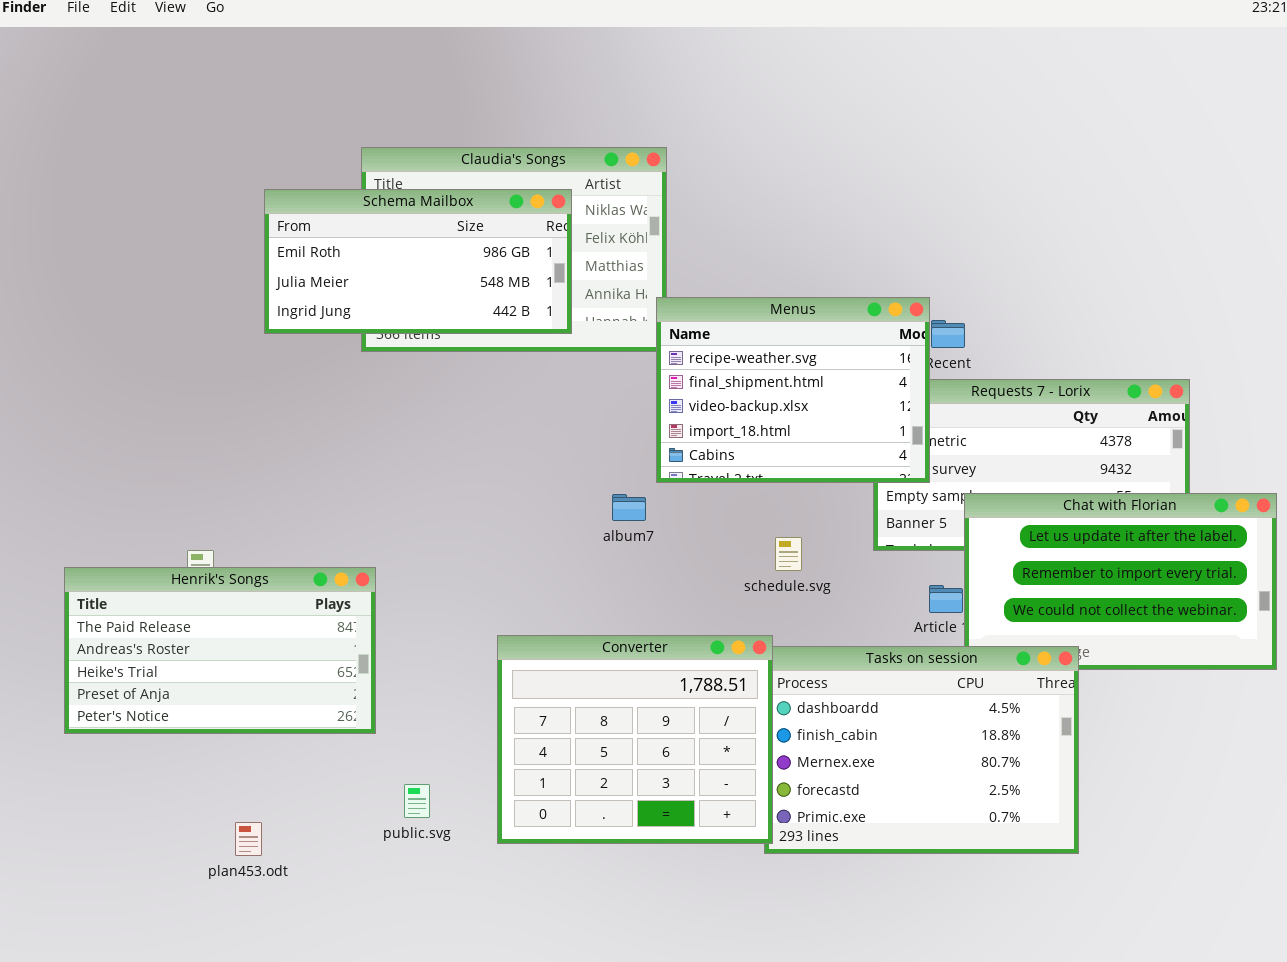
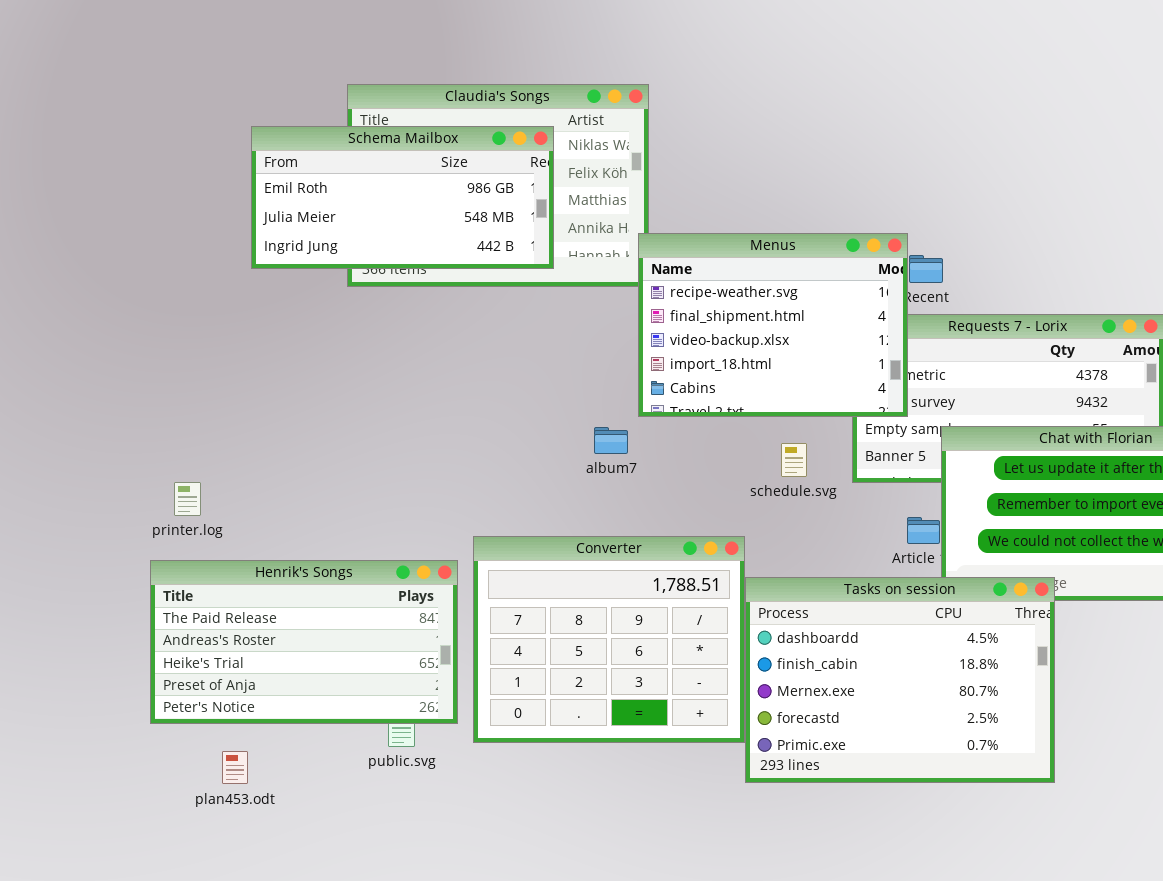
schedule.svg: [775,537,802,571] -> [781,443,807,477], moved
Henrik's Songs: [64,567,376,734] -> [150,560,458,724], moved
Converter: [497,635,773,844] -> [473,536,745,743], moved

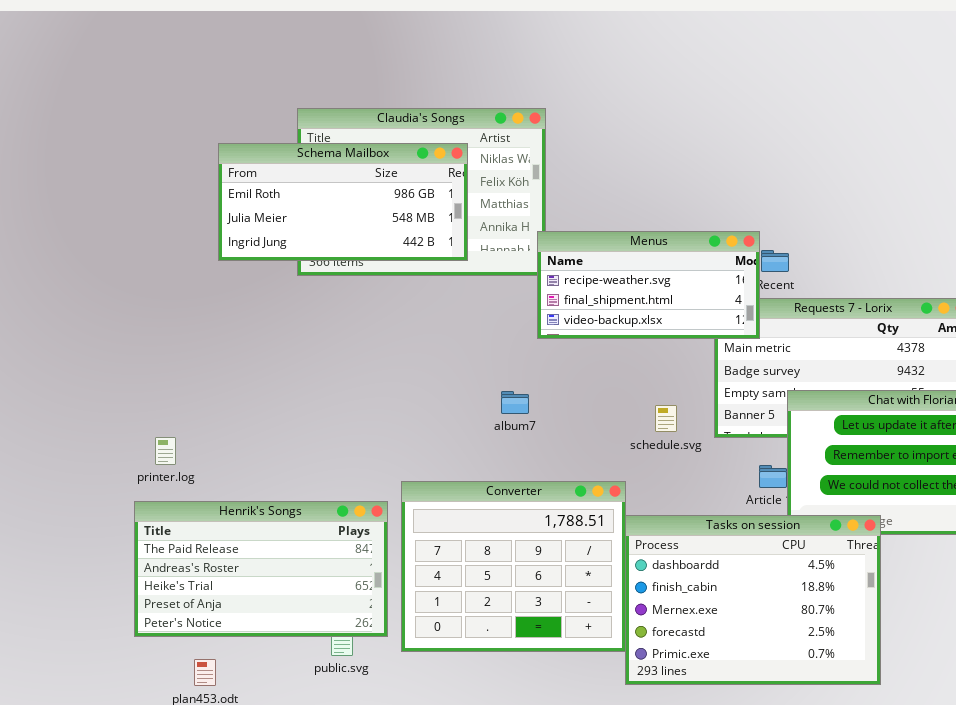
Menus: [638,233,908,417] -> [537,231,760,339], resized

